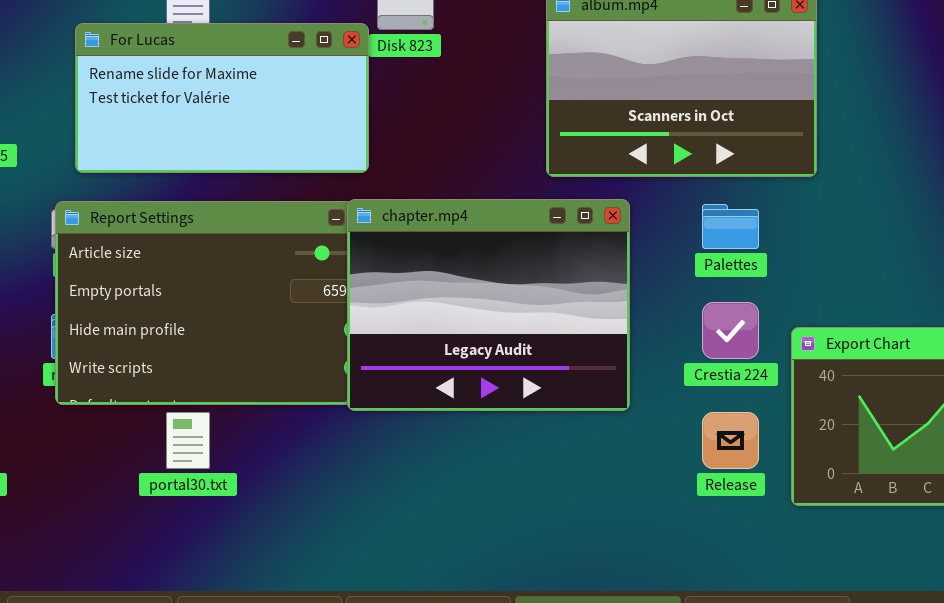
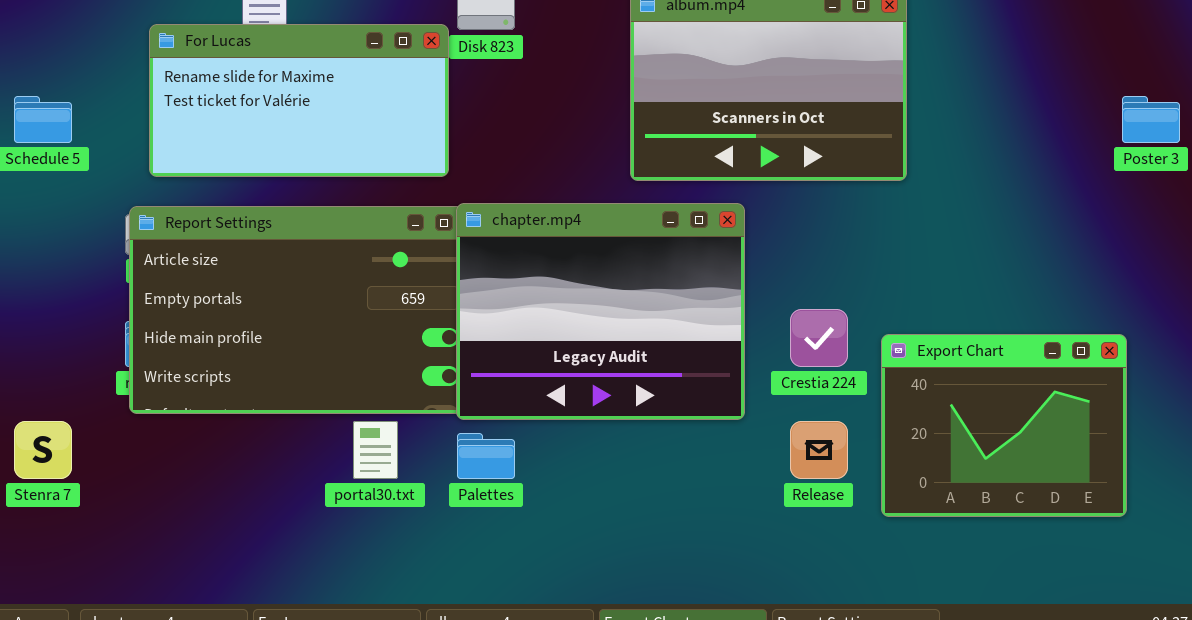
chapter.mp4: [347,199,630,411] -> [456,203,745,420], moved
Palettes: [702,204,759,249] -> [457,433,515,479], moved
portal30.txt: [166,412,210,469] -> [353,421,398,479], moved

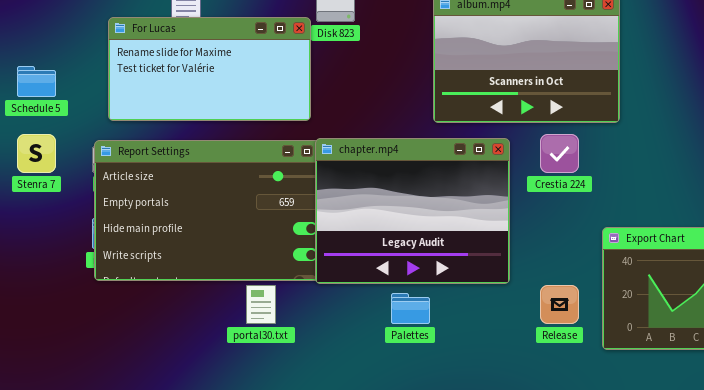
Crestia 224: [790,309,848,367] -> [540,134,579,173], moved
Stenra 7: [14,421,72,479] -> [17,134,56,173], moved
Palettes: [457,433,515,479] -> [391,293,430,324], moved

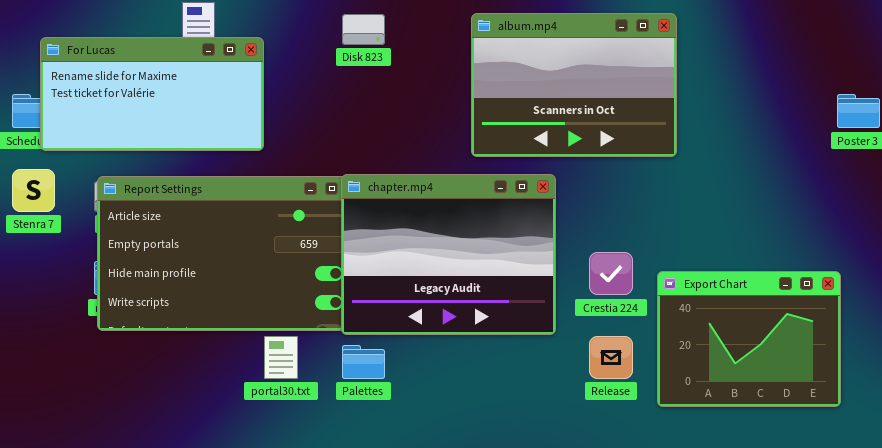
For Lucas: [108,17,311,121] -> [40,37,264,151], moved
Crestia 224: [540,134,579,173] -> [589,252,633,295], moved
Palettes: [391,293,430,324] -> [342,345,385,379], moved

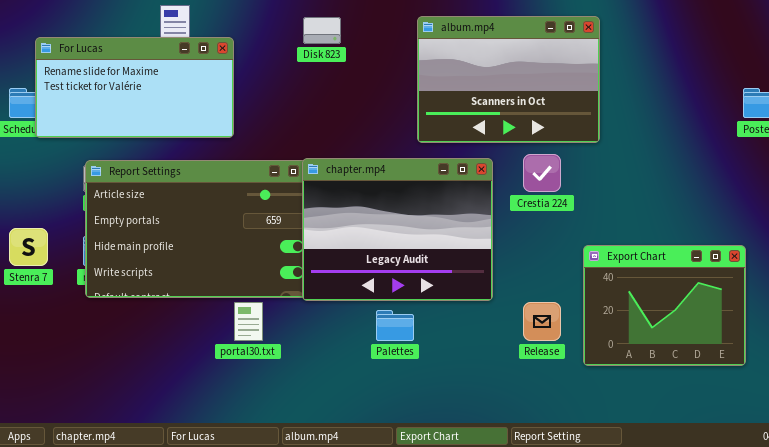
Stenra 7: [12,169,55,212] -> [9,228,48,266], moved
Crestia 224: [589,252,633,295] -> [523,154,561,192], moved
Palettes: [342,345,385,379] -> [376,310,414,341], moved

